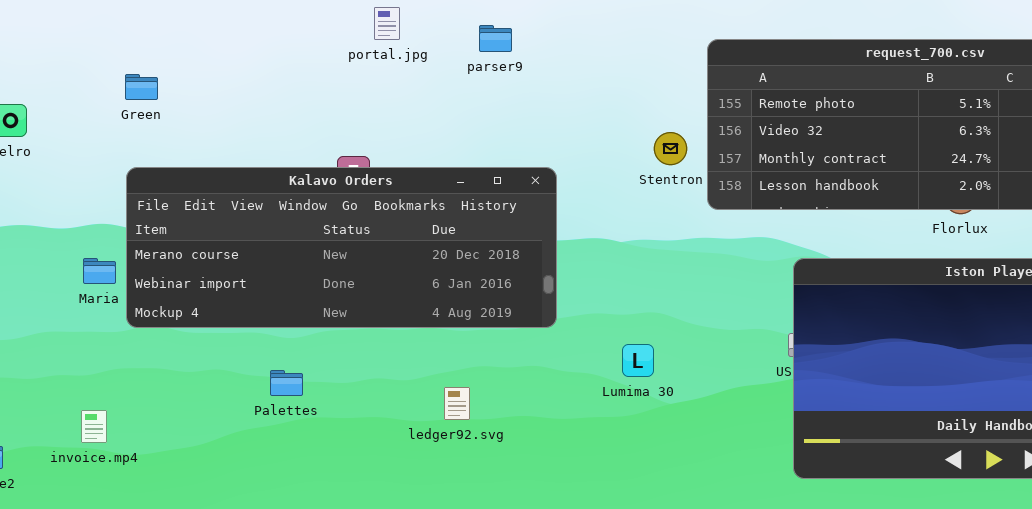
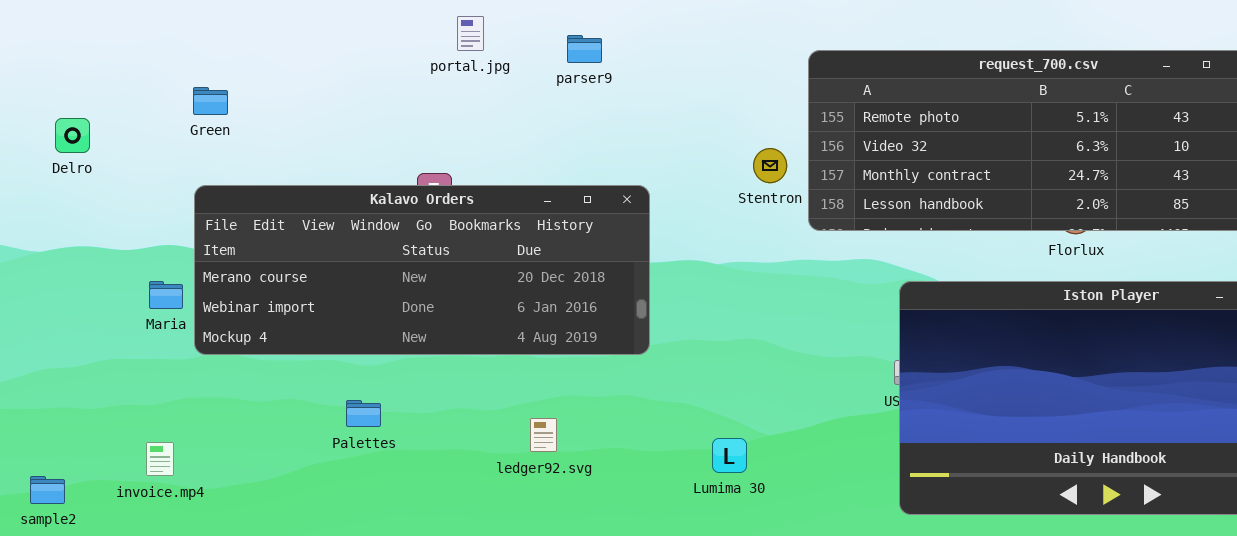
Lumima 30: [622,344,654,377] -> [712,438,747,473], moved

